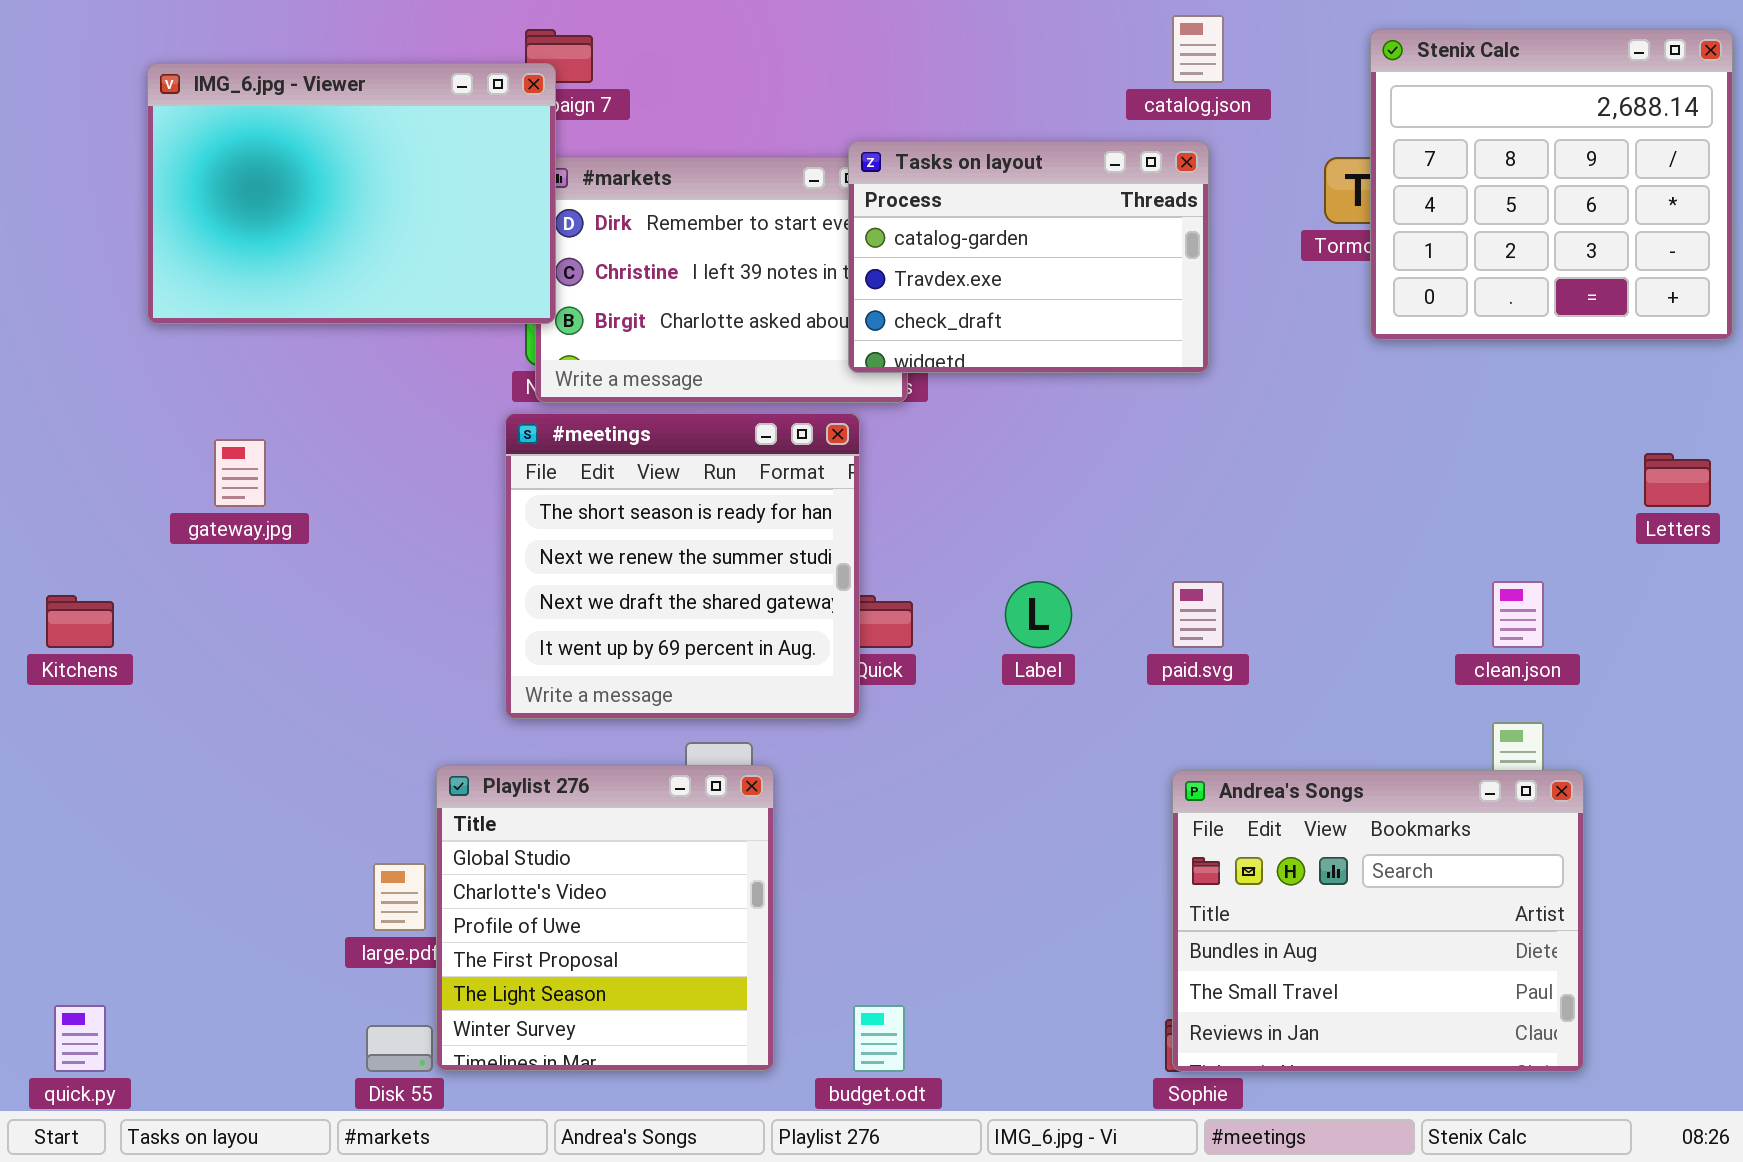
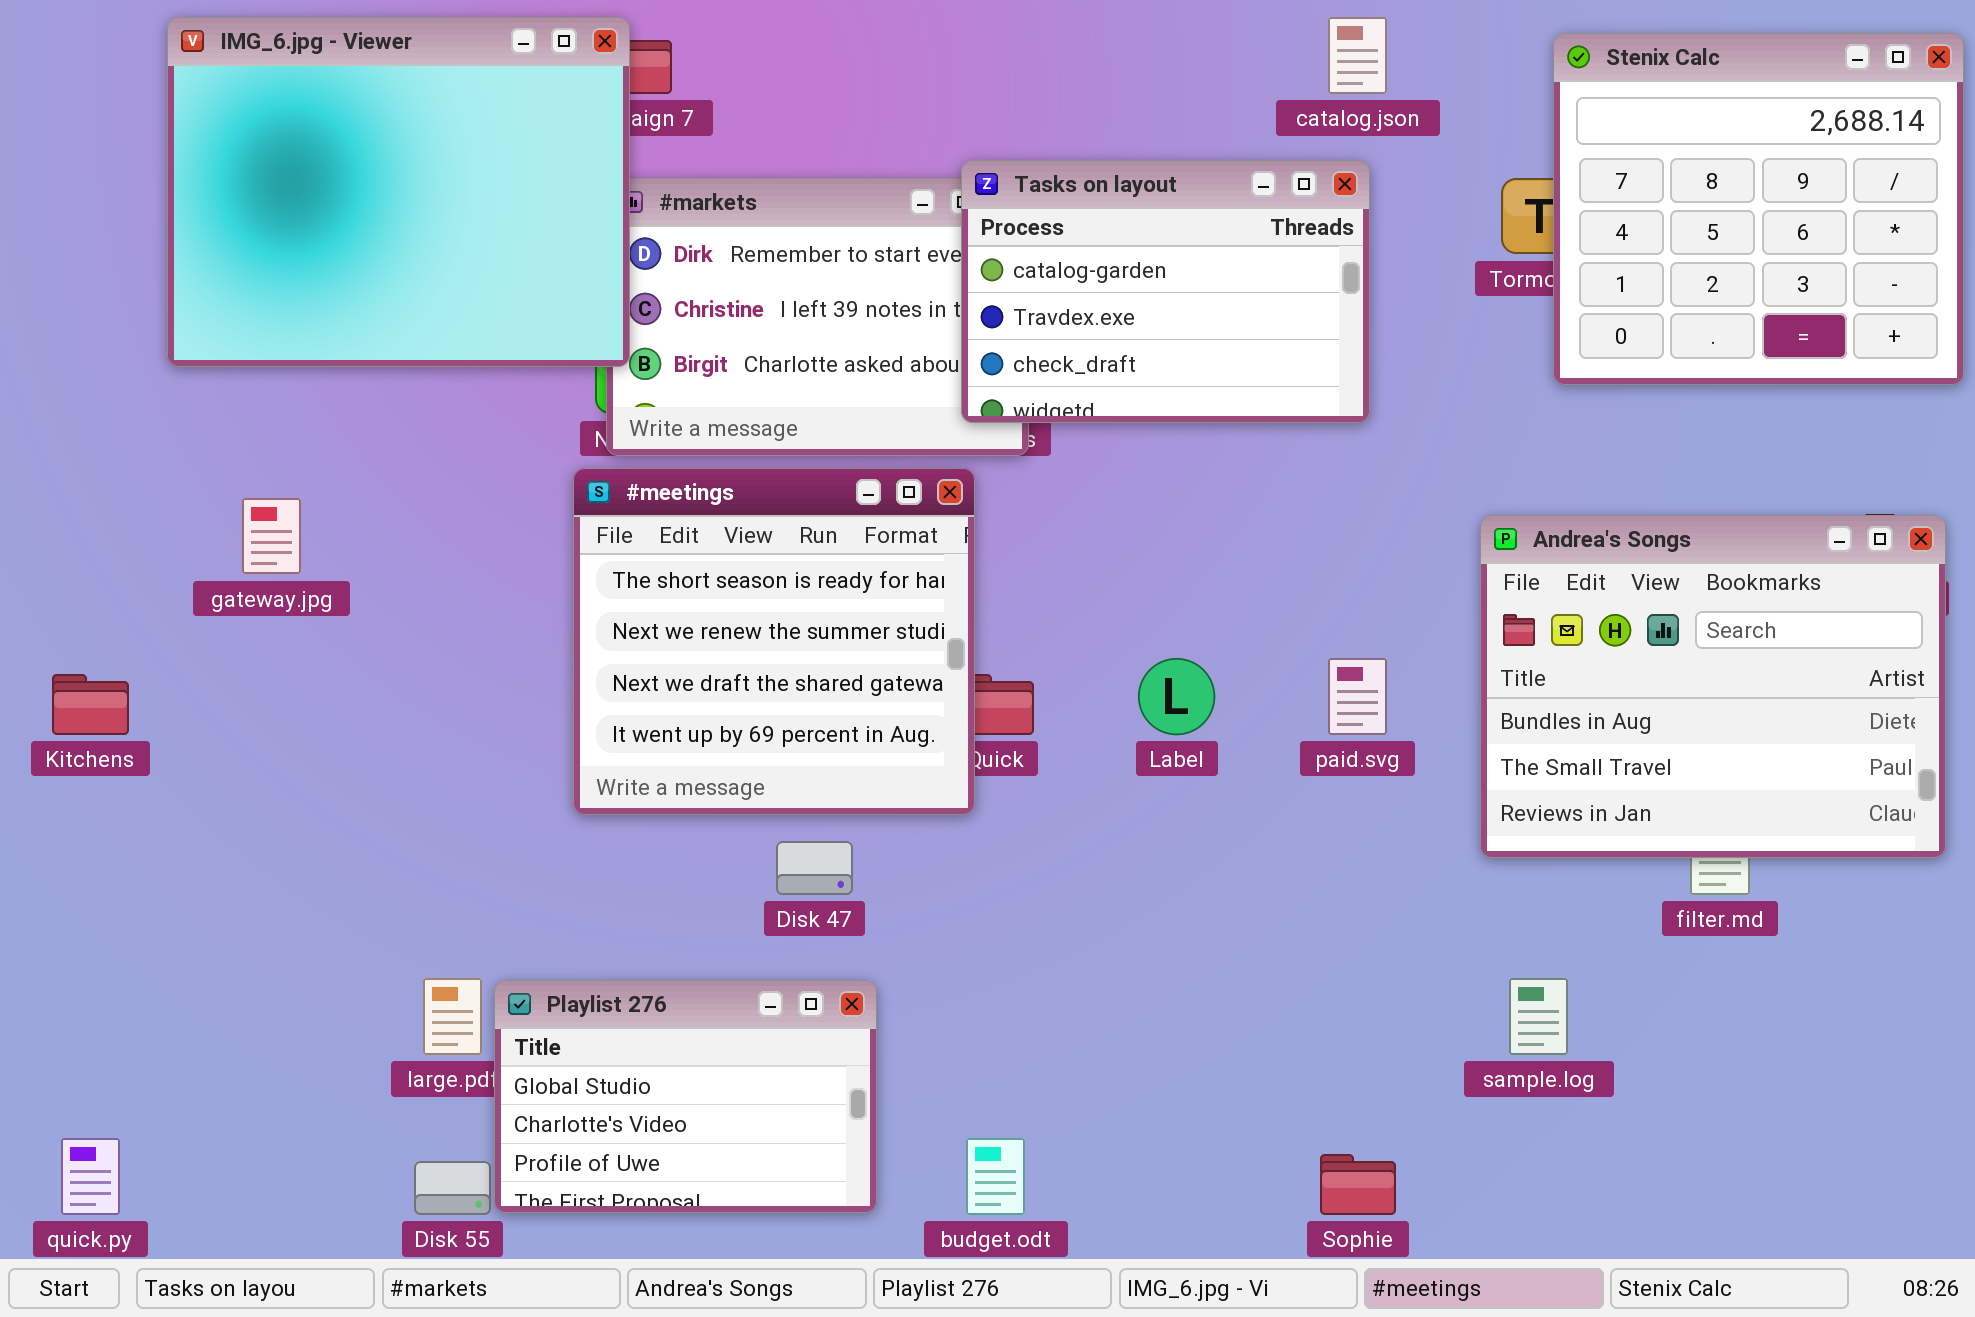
IMG_6.jpg - Viewer: [147,63,556,324] -> [167,17,630,367], resized
Playlist 276: [436,765,774,1071] -> [494,980,877,1213], resized
Andrea's Songs: [1172,770,1584,1072] -> [1480,515,1946,858], moved

